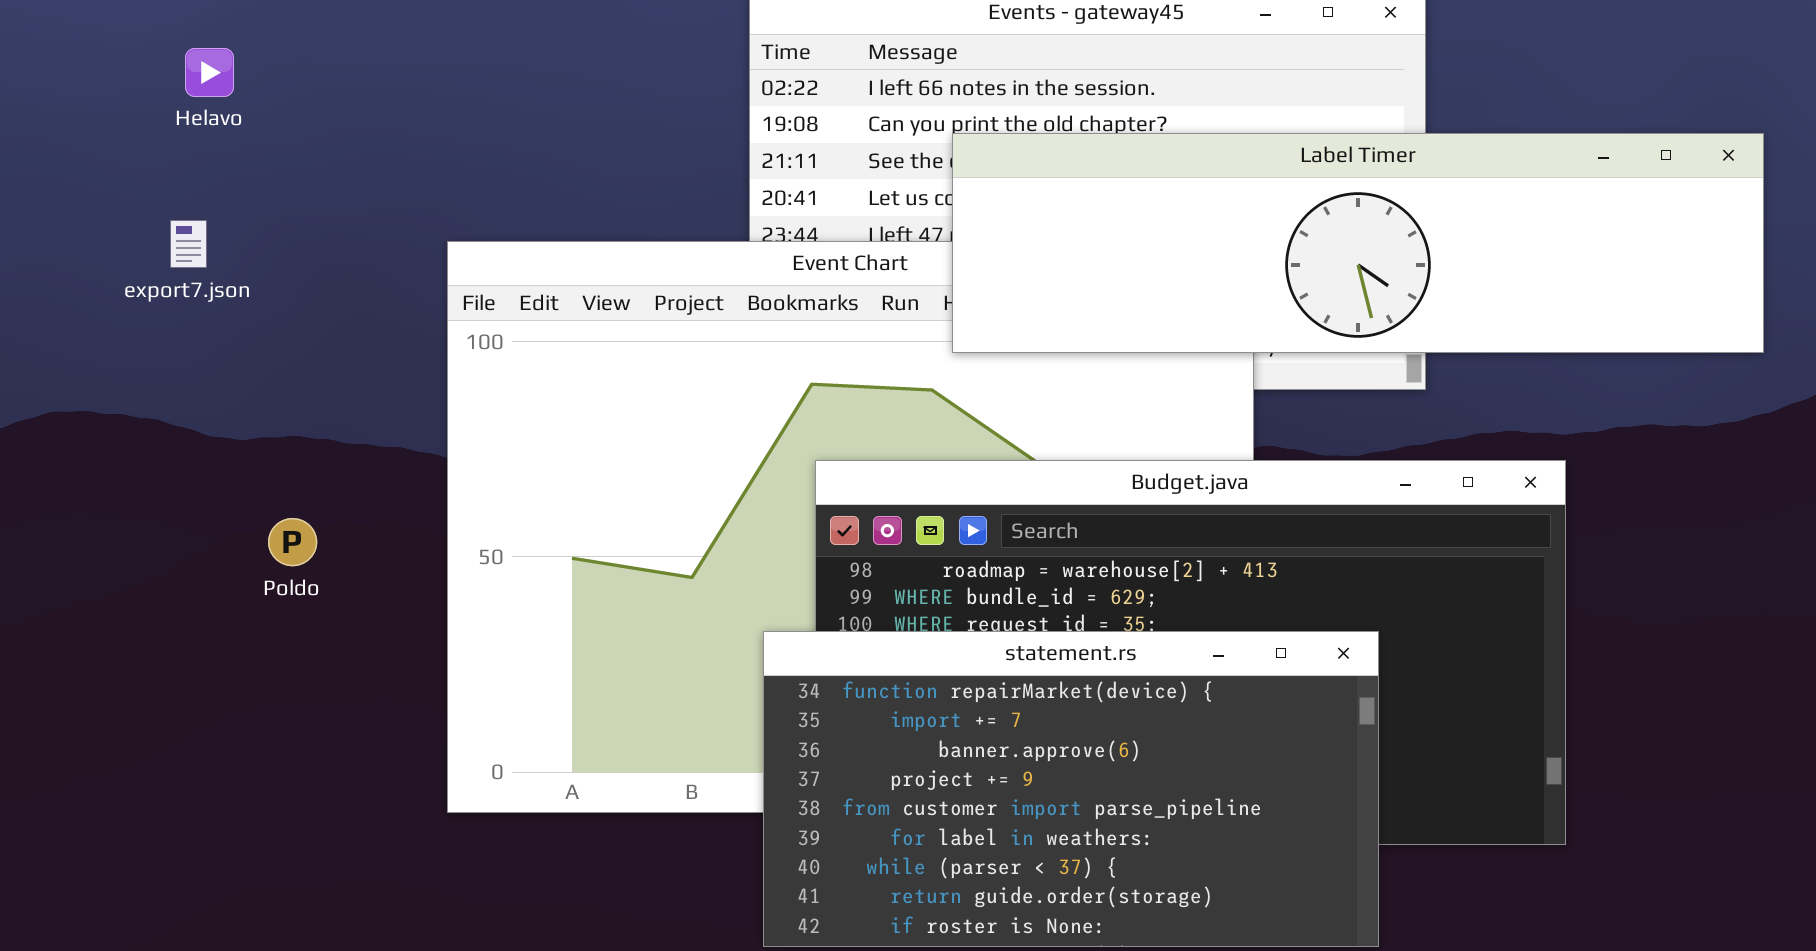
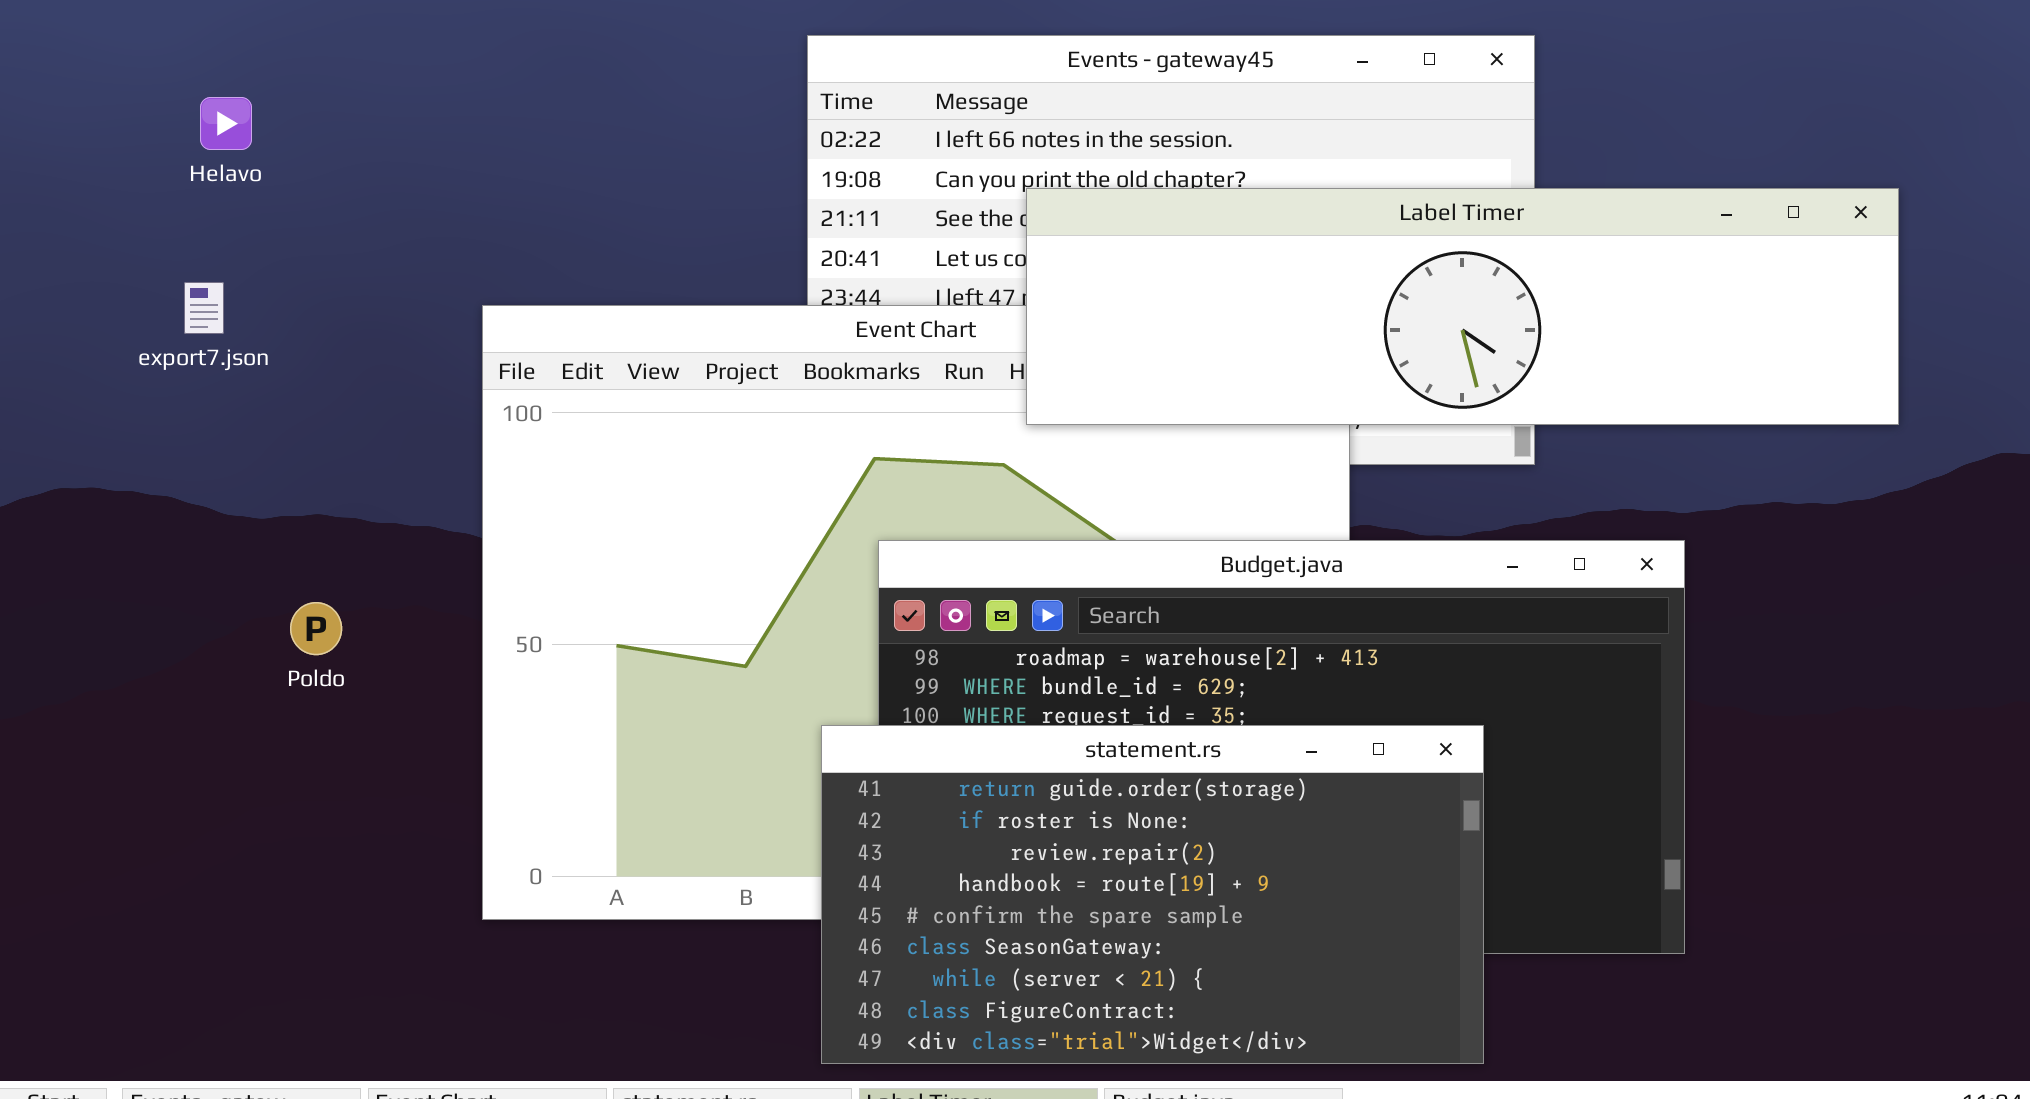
statement.rs: [763,631,1379,947] -> [821,725,1484,1064], scrolled down 7 rows

